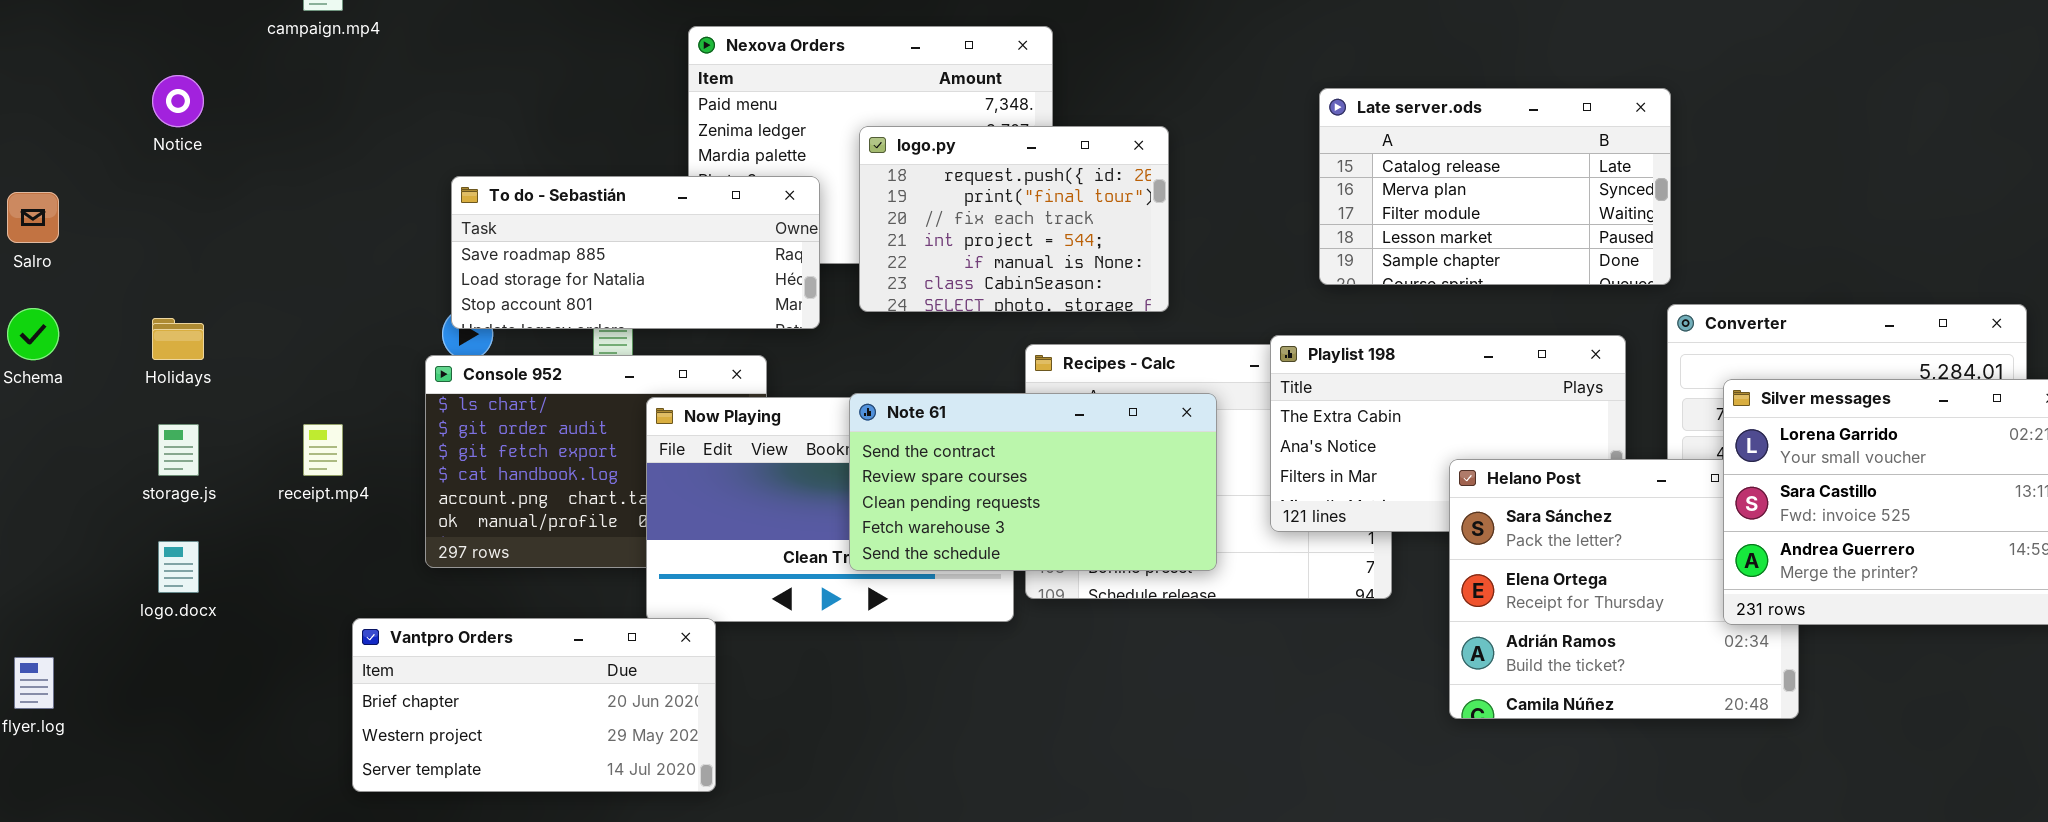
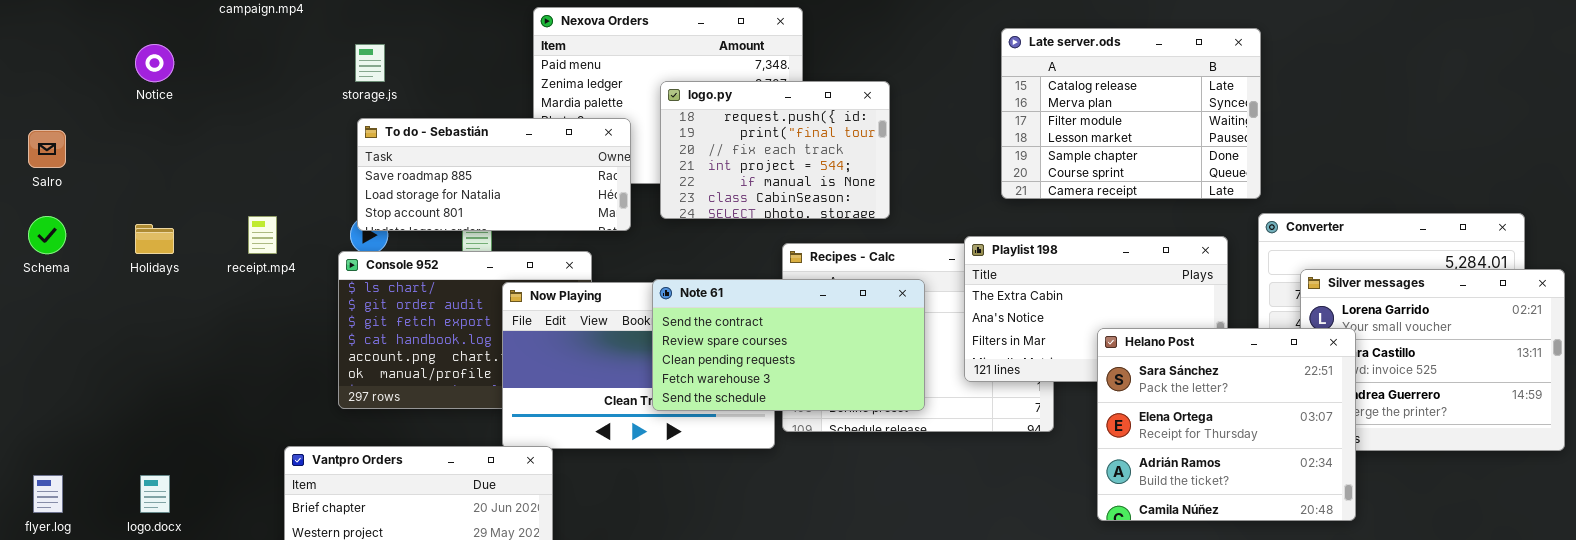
Late server.ods: [1319,88,1671,285] -> [1001,28,1261,199], resized
storage.js: [158,424,199,476] -> [355,44,385,82], moved
receipt.mp4: [303,424,343,476] -> [248,216,277,254], moved
Helano Post: [1449,459,1799,719] -> [1097,328,1356,521], raised
logo.docx: [158,541,199,593] -> [140,475,170,513], moved

